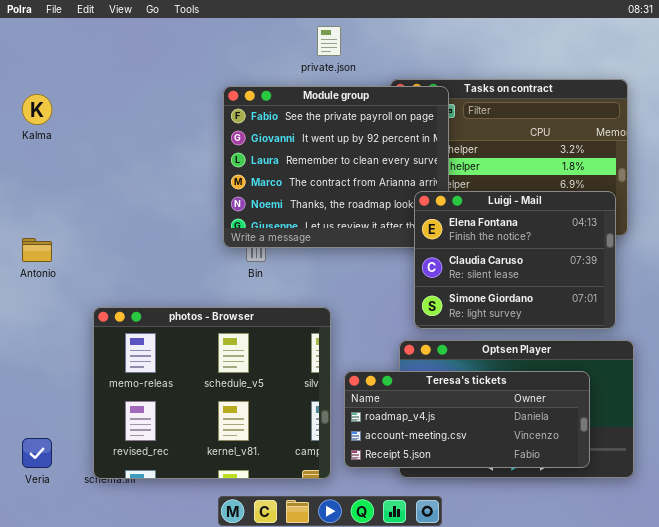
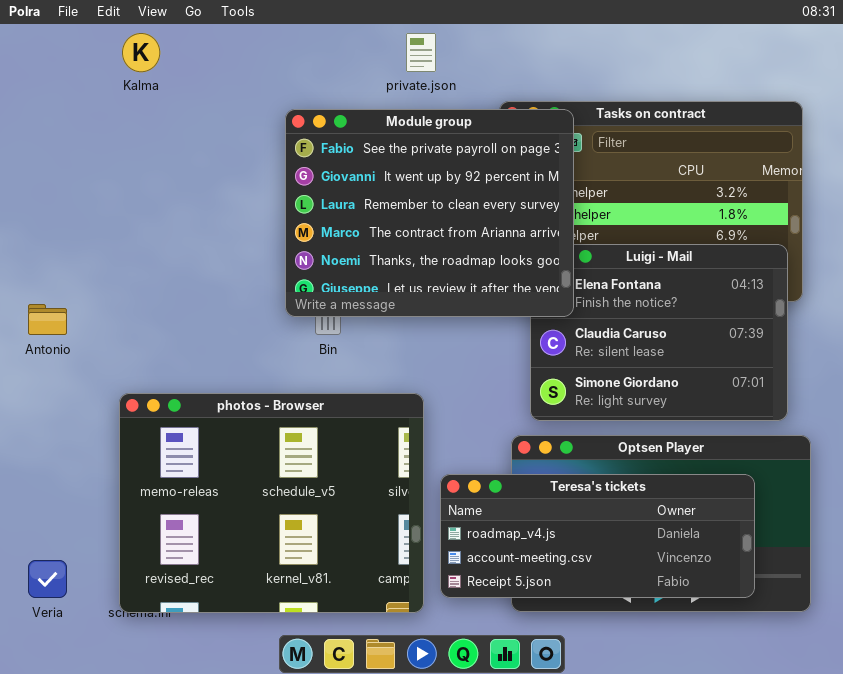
Module group: [223,86,449,248] -> [285,109,574,317], raised
Kalma: [22,94,52,125] -> [122,33,160,72], moved

